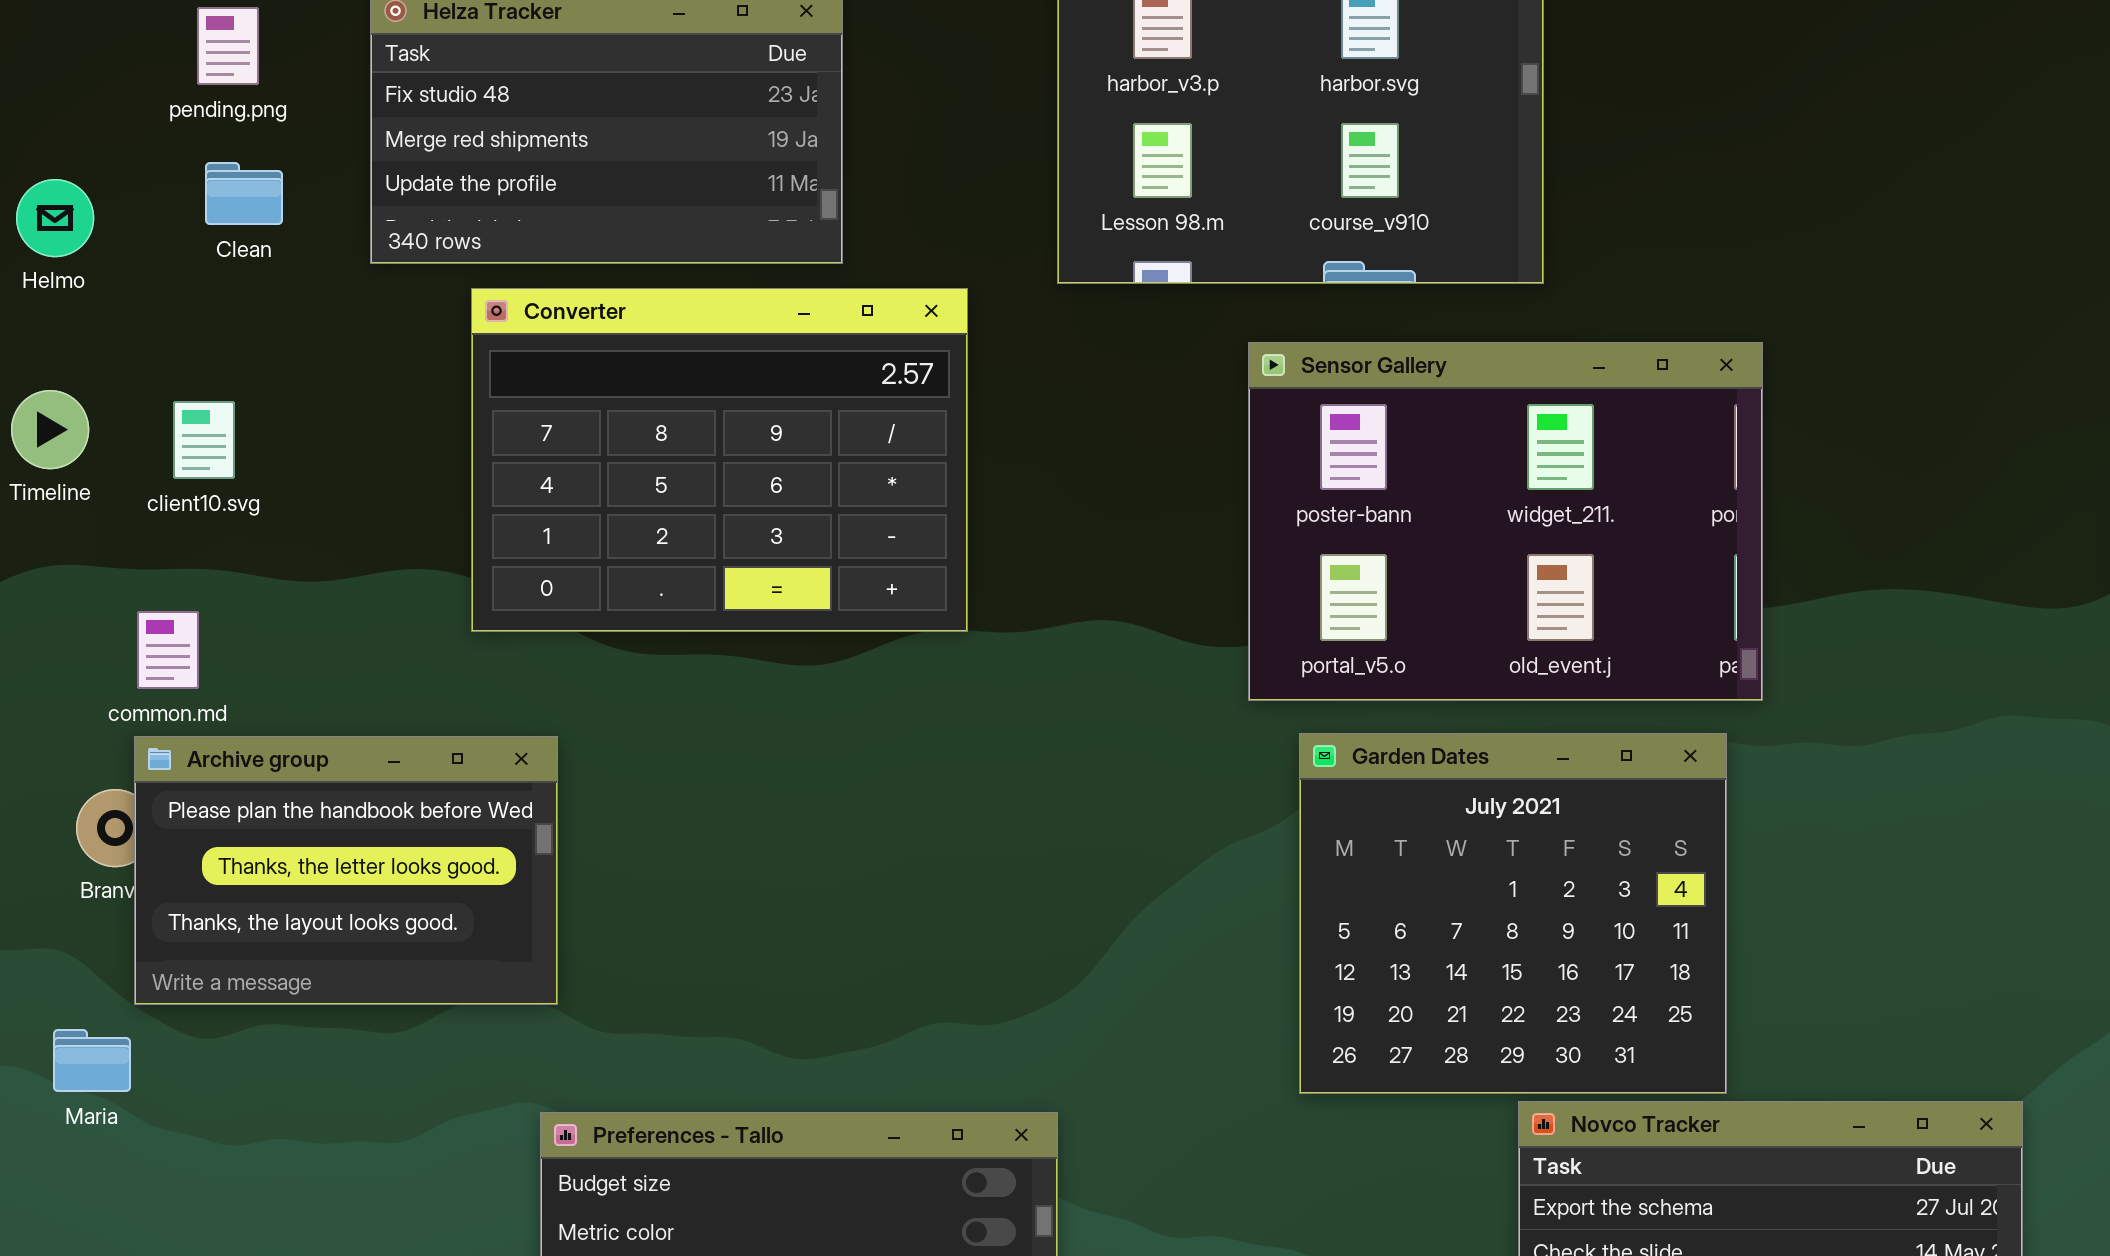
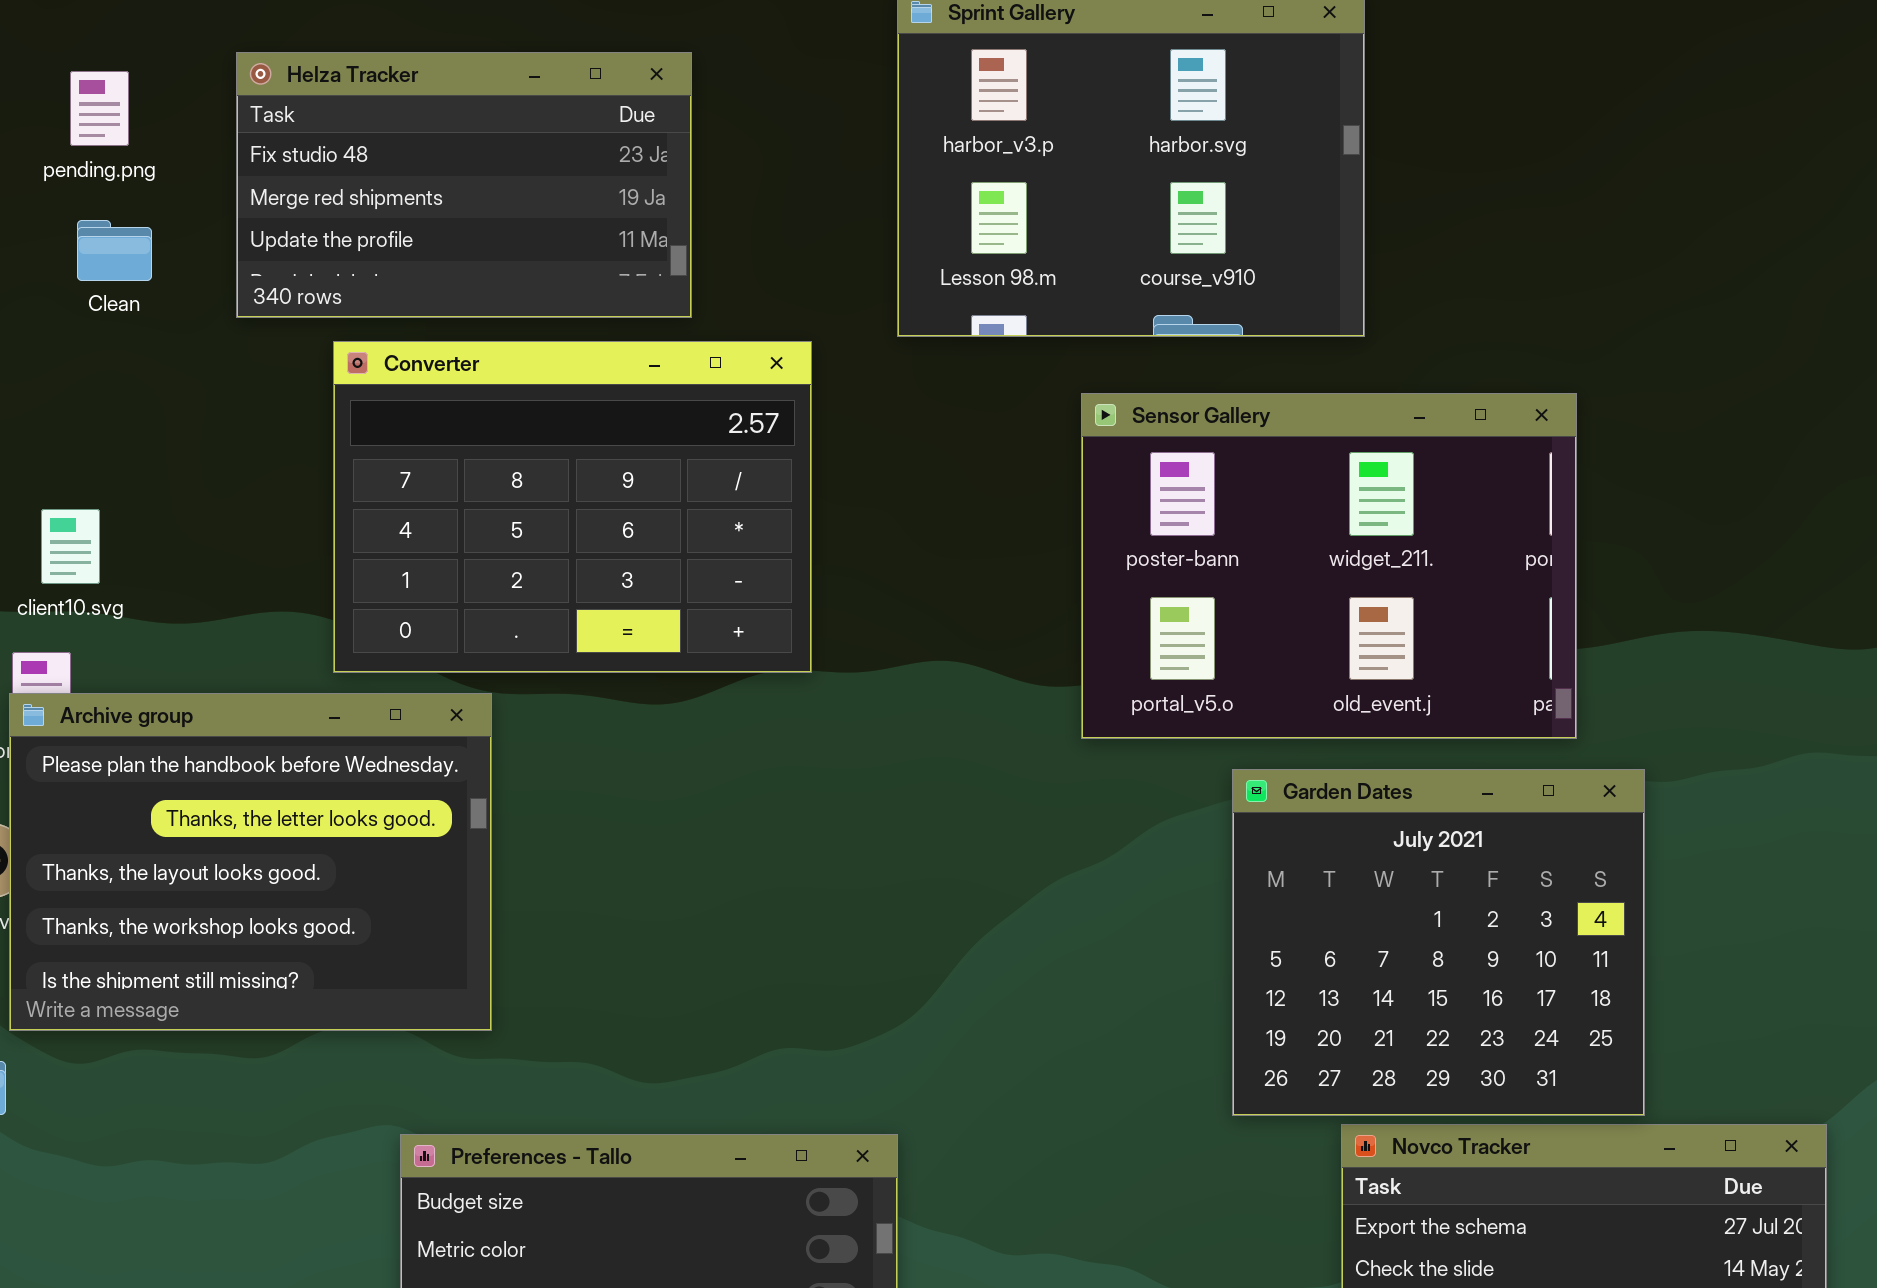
client10.svg: [173,401,235,479] -> [41,509,100,584], moved
Garden Dates: [1299,733,1727,1094] -> [1232,769,1645,1116], moved
Archive group: [134,736,558,1005] -> [9,693,492,1031], resized

